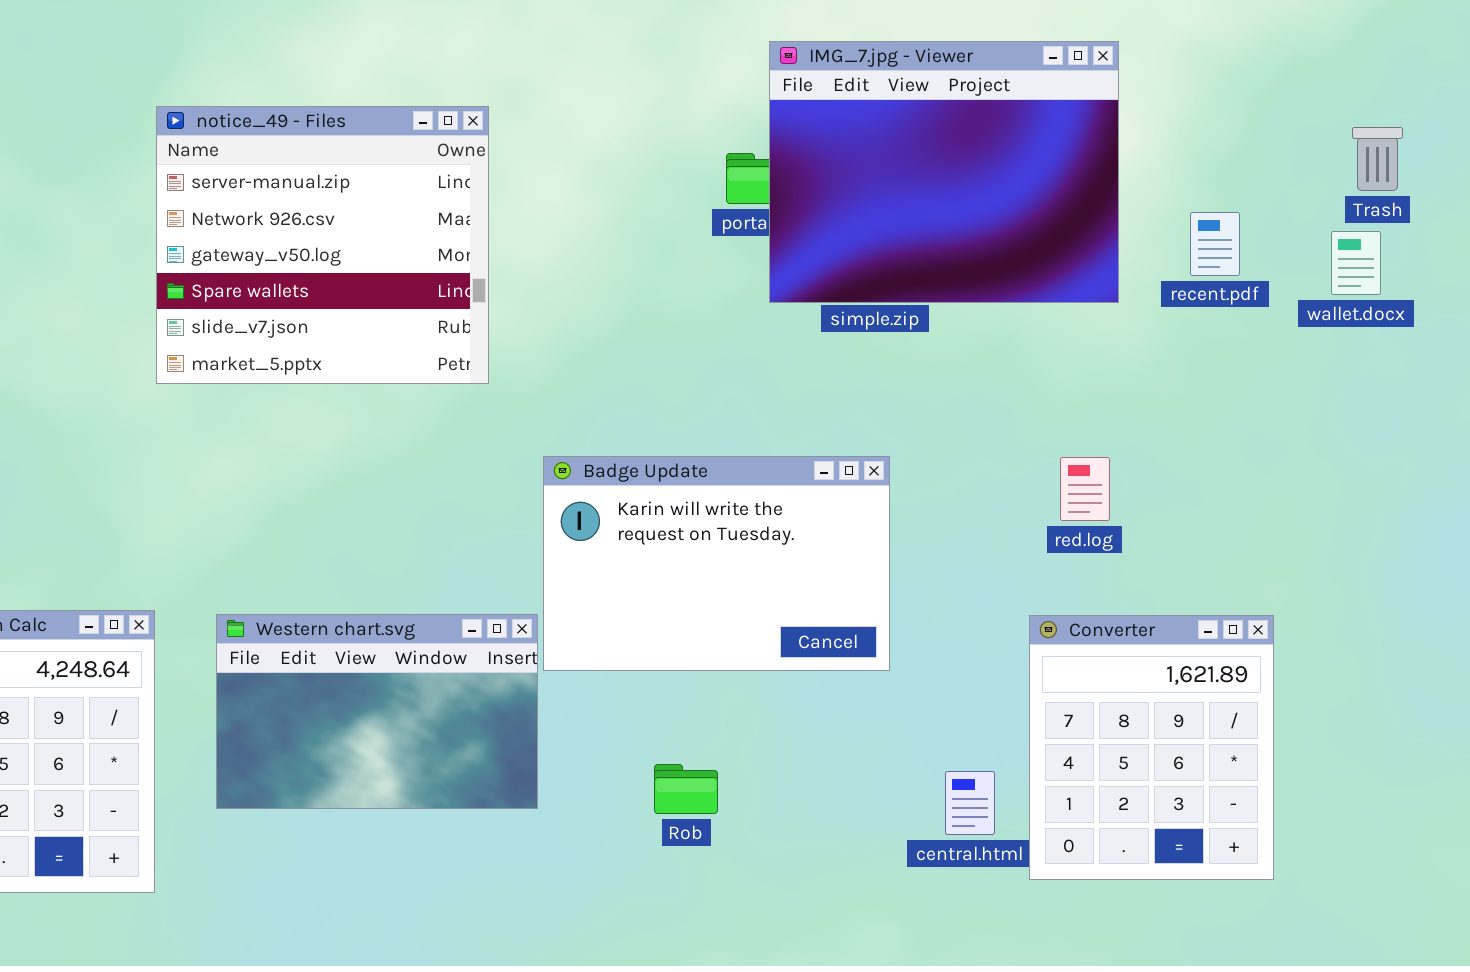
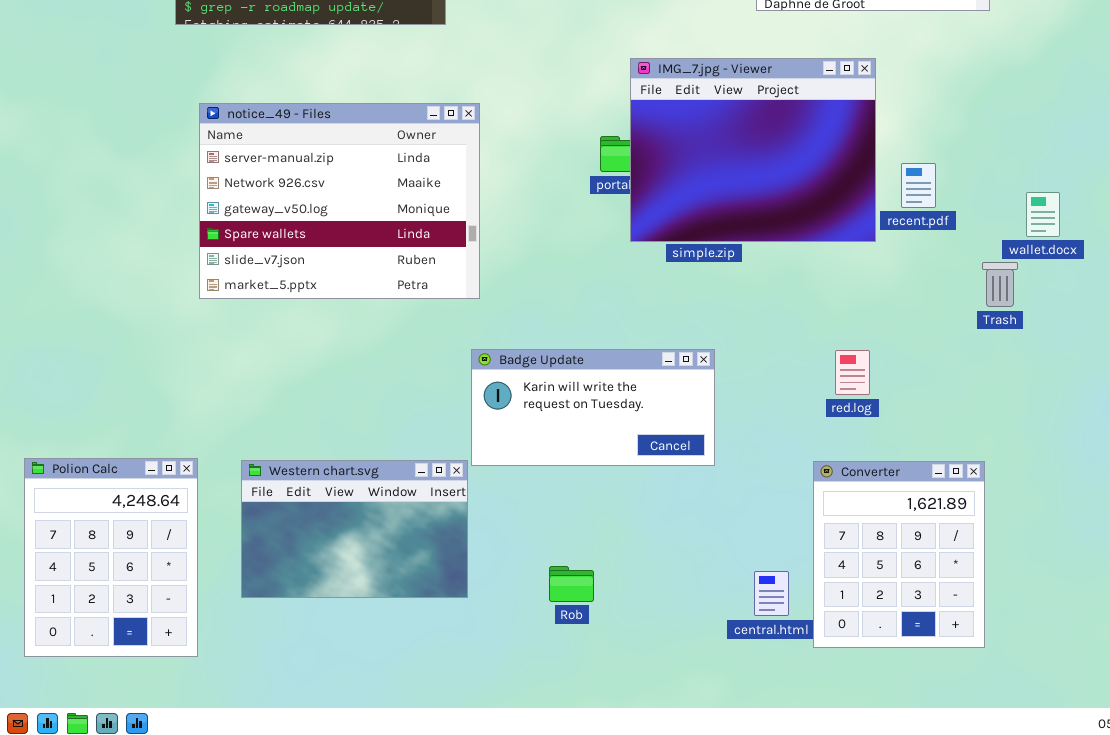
notice_49 - Files: [156,106,489,384] -> [199,103,480,299], resized
Trash: [1352,127,1403,191] -> [982,262,1018,307], moved
recent.pdf: [1190,212,1240,276] -> [901,163,936,208], moved
Badge Update: [543,456,890,671] -> [471,349,715,466], resized

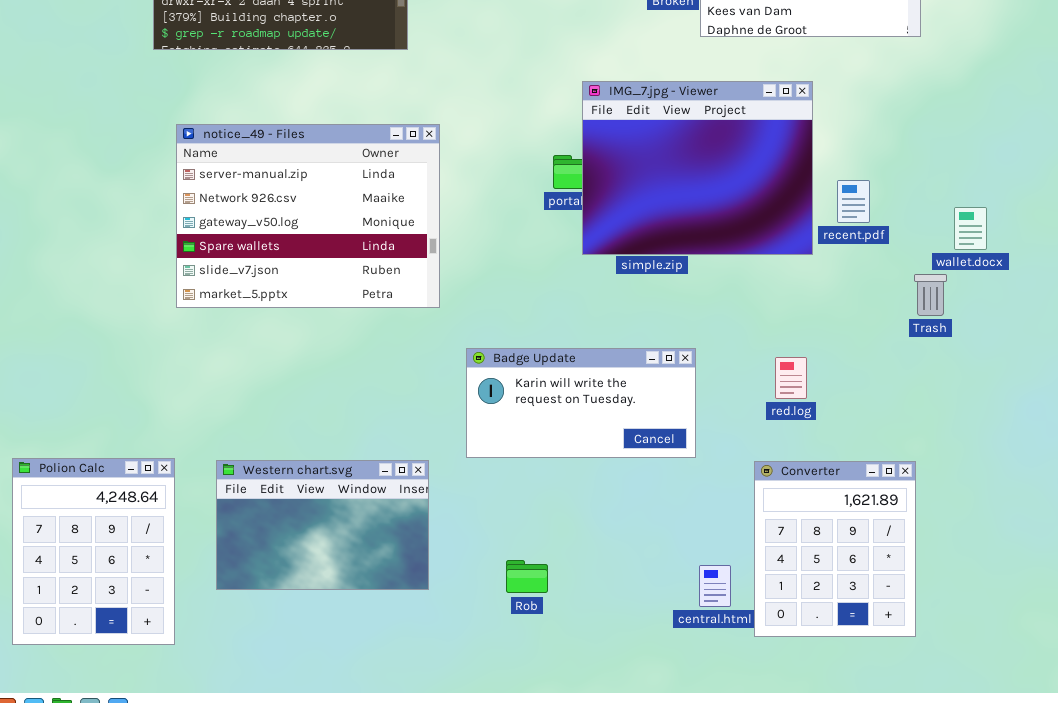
Badge Update: [471,349,715,466] -> [466,348,696,458], moved

